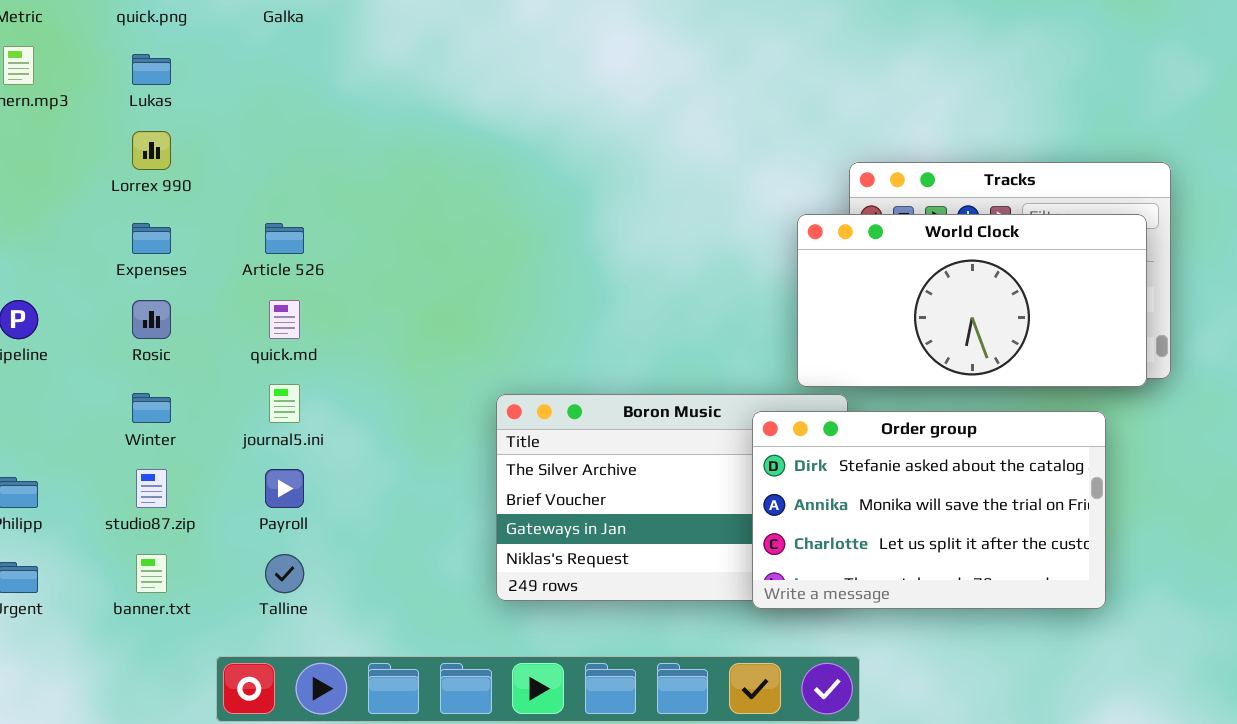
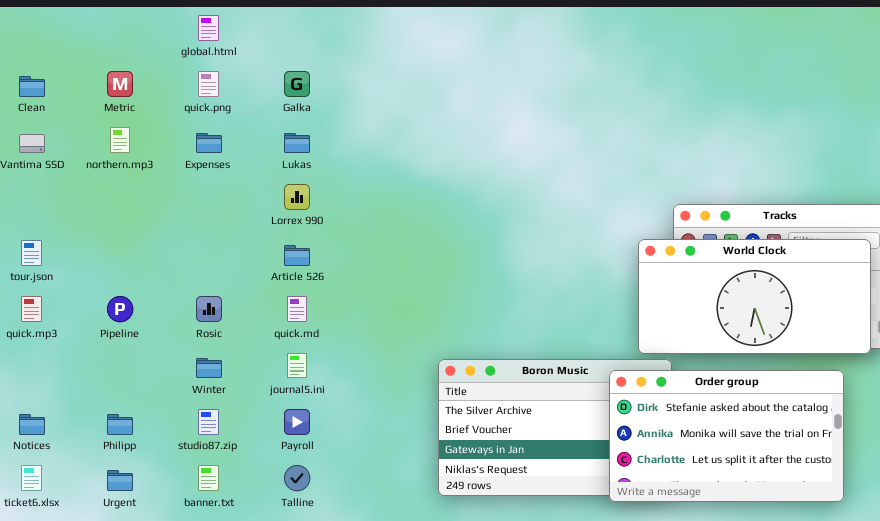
Lukas: [132,54,171,85] -> [284,133,310,153], moved
Lorrex 990: [132,131,171,170] -> [284,184,310,210], moved
Expenses: [132,223,171,254] -> [196,133,222,153], moved

